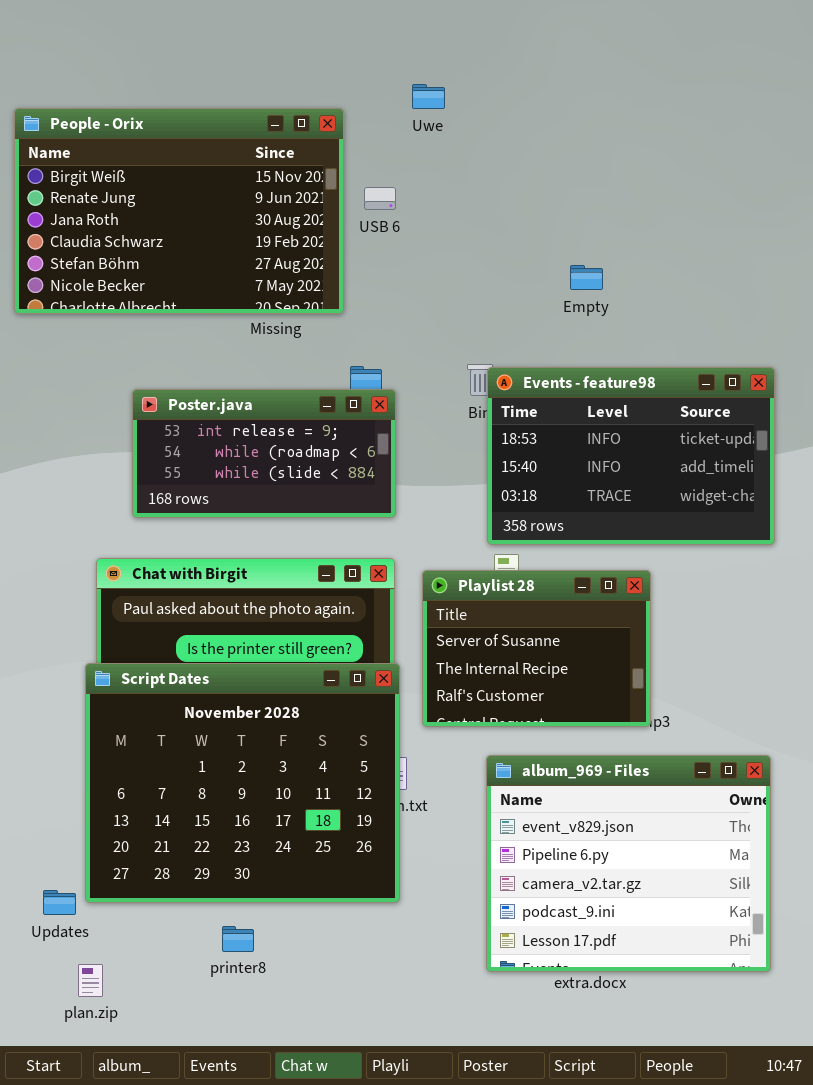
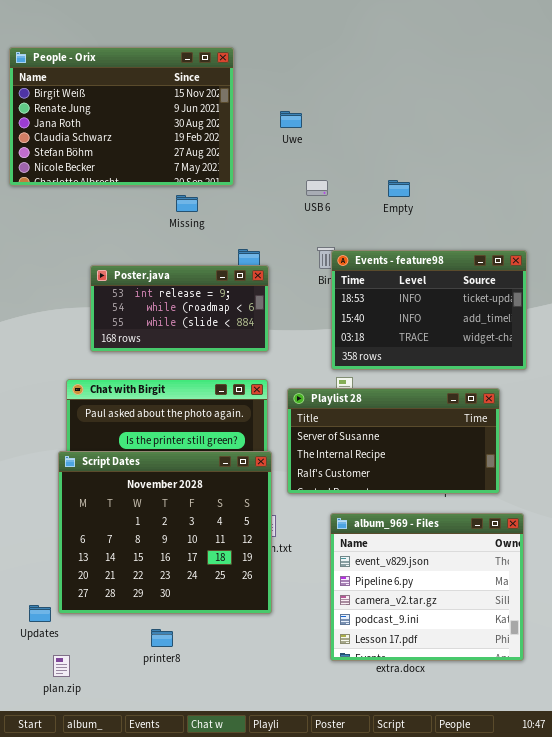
Uwe: [412,84,445,109] -> [280,111,302,128], moved
People - Orix: [14,108,344,314] -> [9,47,234,186], moved
USB 6: [364,187,396,210] -> [306,180,328,196], moved
Playlist 28: [422,570,651,727] -> [287,388,500,494], resized

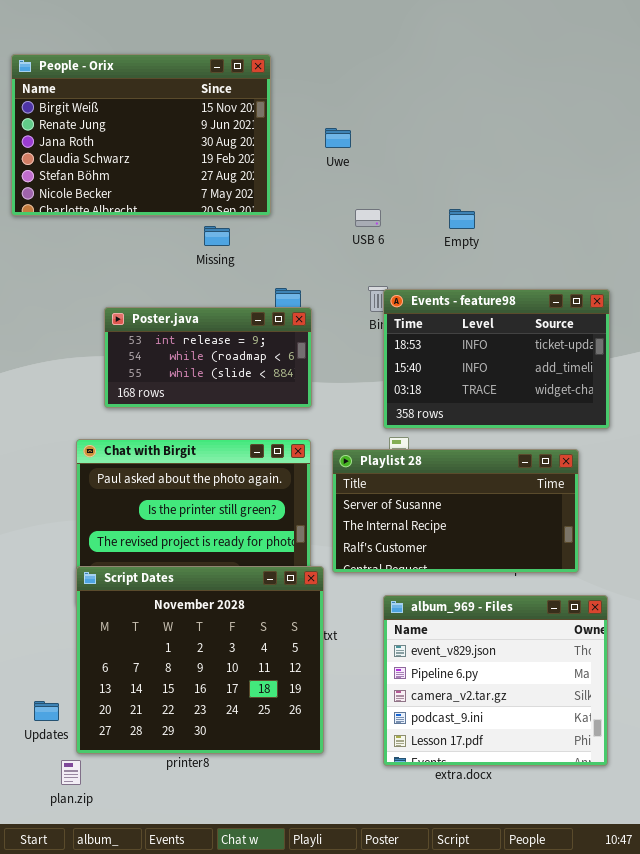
Script Dates: [58,451,272,614] -> [76,566,324,754], moved

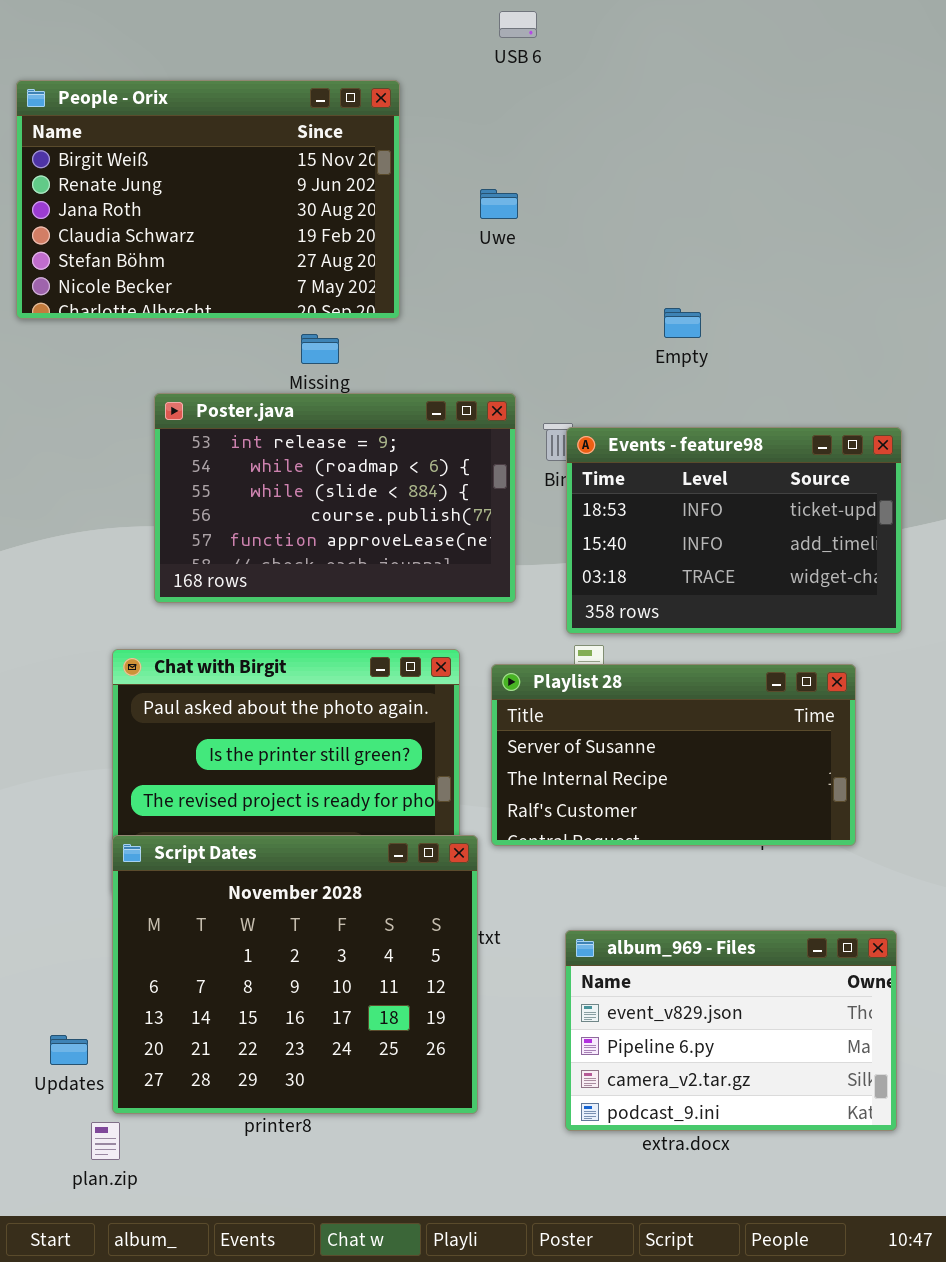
USB 6: [355,209,381,227] -> [499,11,537,38], moved
Poster.java: [104,307,312,408] -> [154,393,516,603], resized
album_969 - Files: [383,595,608,766] -> [565,930,897,1131], resized

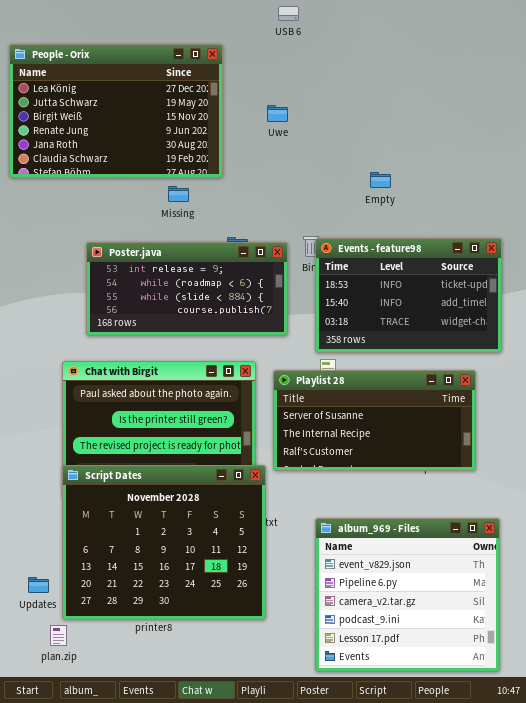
People - Orix: [16,80,400,319] -> [9,44,223,178], scrolled up 2 rows
Poster.java: [154,393,516,603] -> [86,242,288,336], resized
album_969 - Files: [565,930,897,1131] -> [315,518,500,672], resized

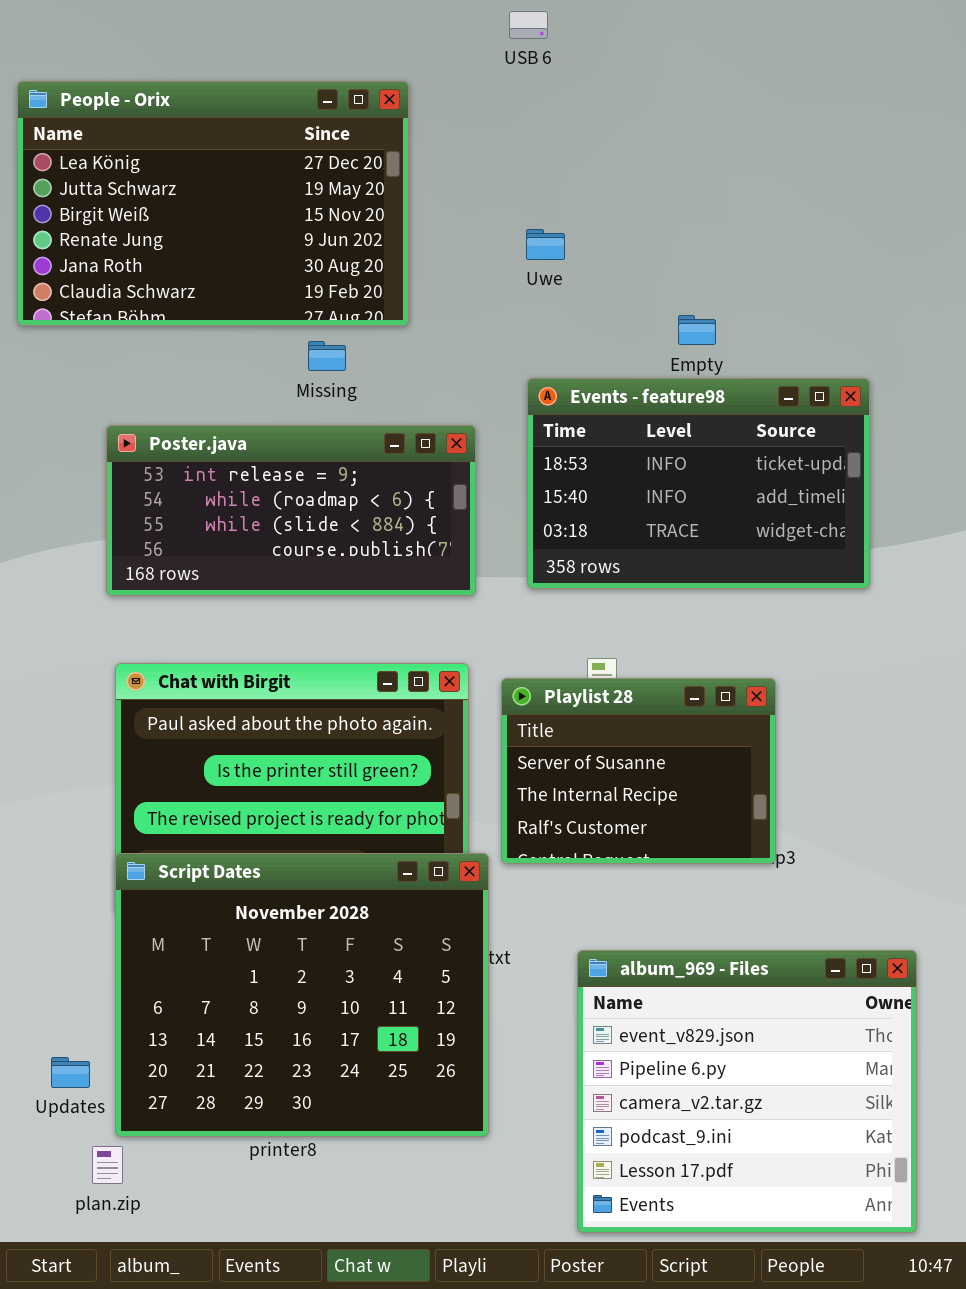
Uwe: [267,105,288,122] -> [526,229,565,260], moved
Events - feature98: [315,238,502,353] -> [527,378,870,589], moved
Poster.java: [86,242,288,336] -> [106,425,476,596], moved
Playlist 28: [273,370,476,471] -> [501,678,776,864], resized

